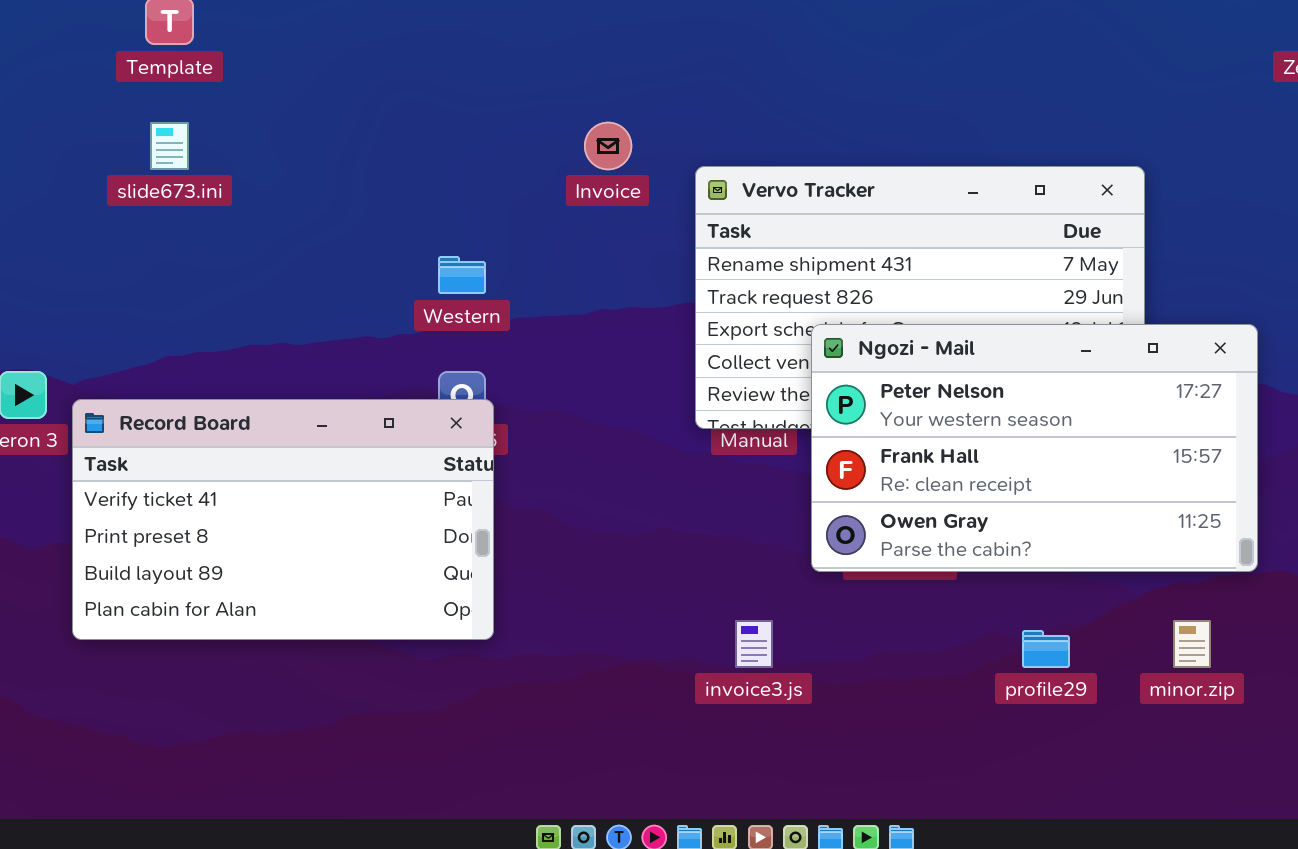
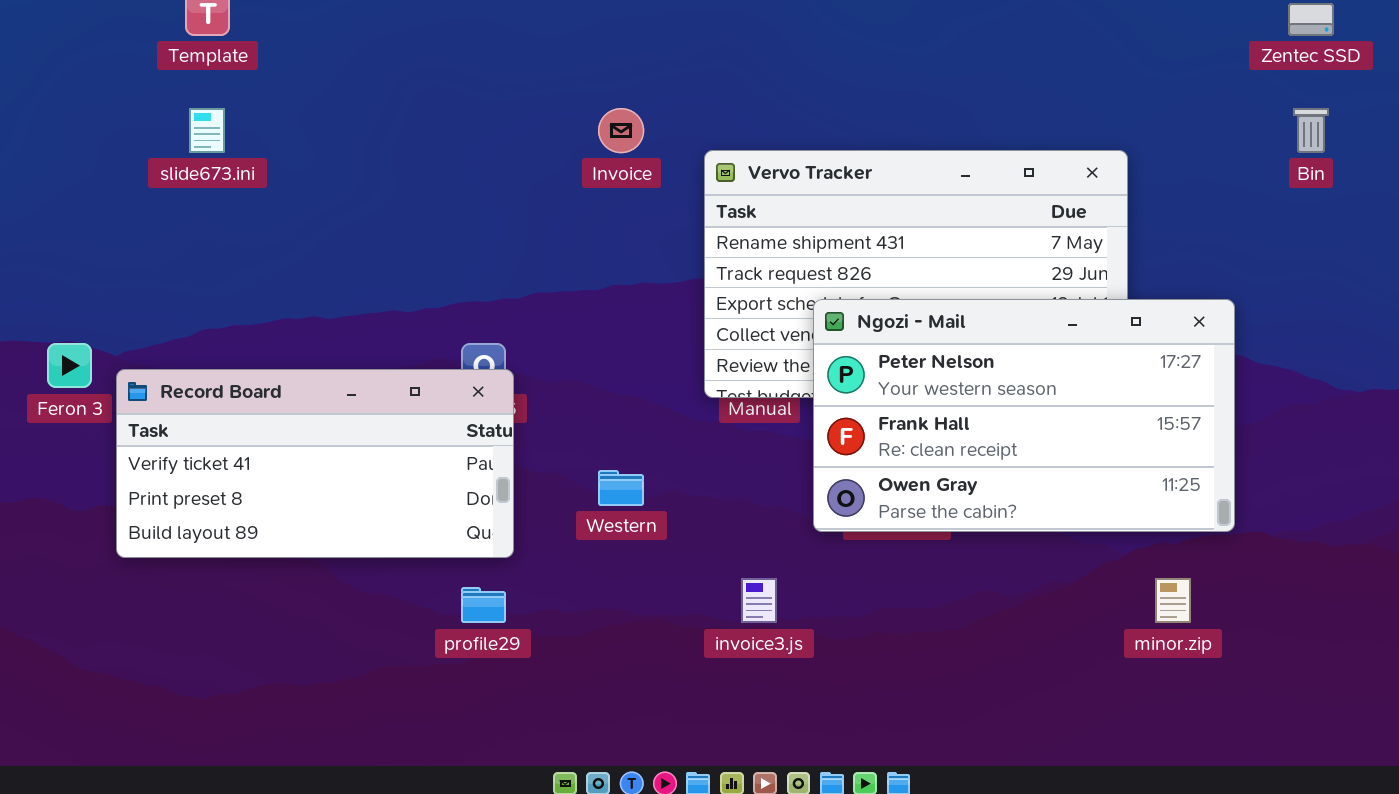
Western: [438,256,486,294] -> [598,470,644,506], moved
Record Board: [72,399,494,640] -> [116,369,514,558], resized
profile29: [1022,630,1070,668] -> [461,587,506,623], moved

